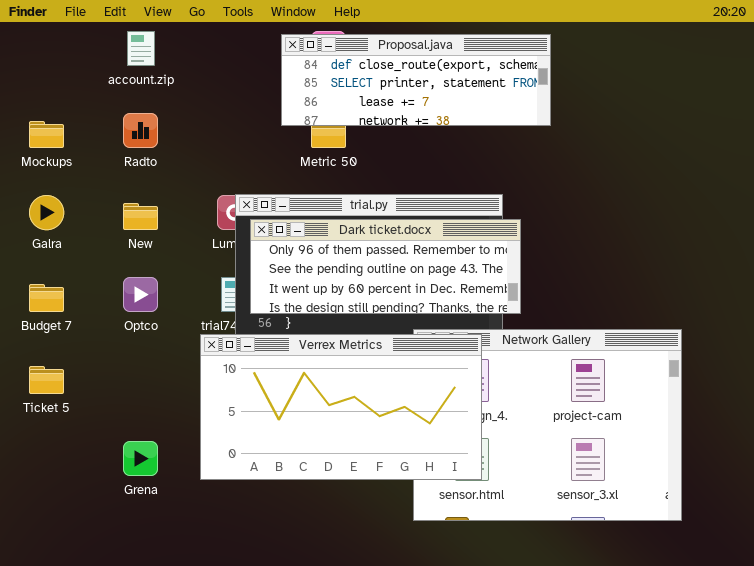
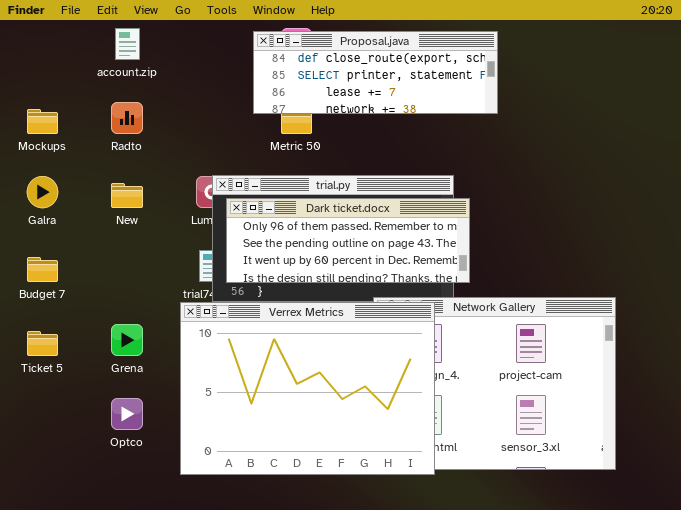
Optco: [123,277,158,312] -> [111,398,143,430], moved
Verrex Metrics: [200,334,482,480] -> [180,302,435,475], resized
Grena: [123,441,158,476] -> [111,324,143,356], moved

